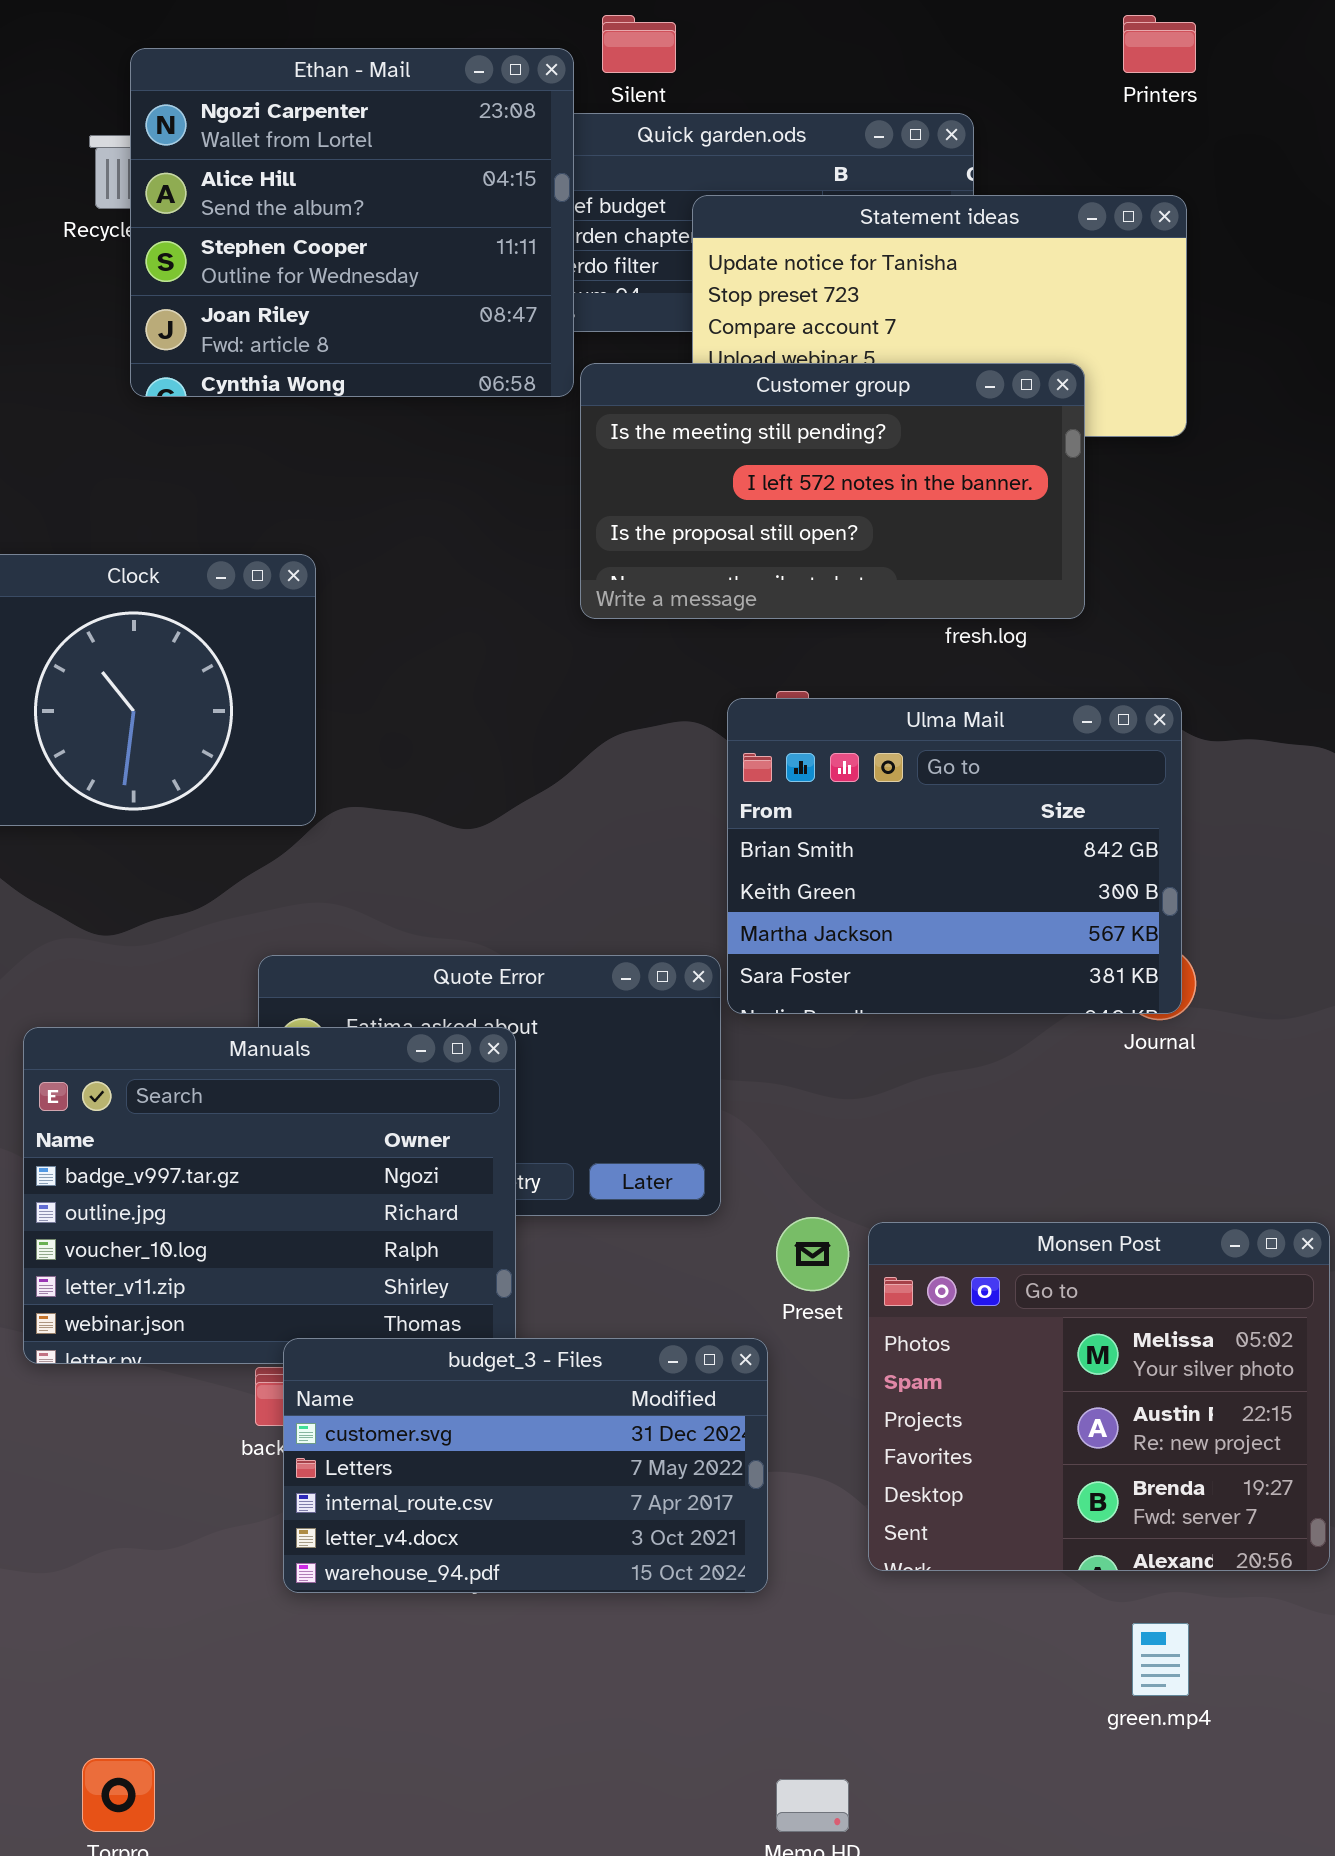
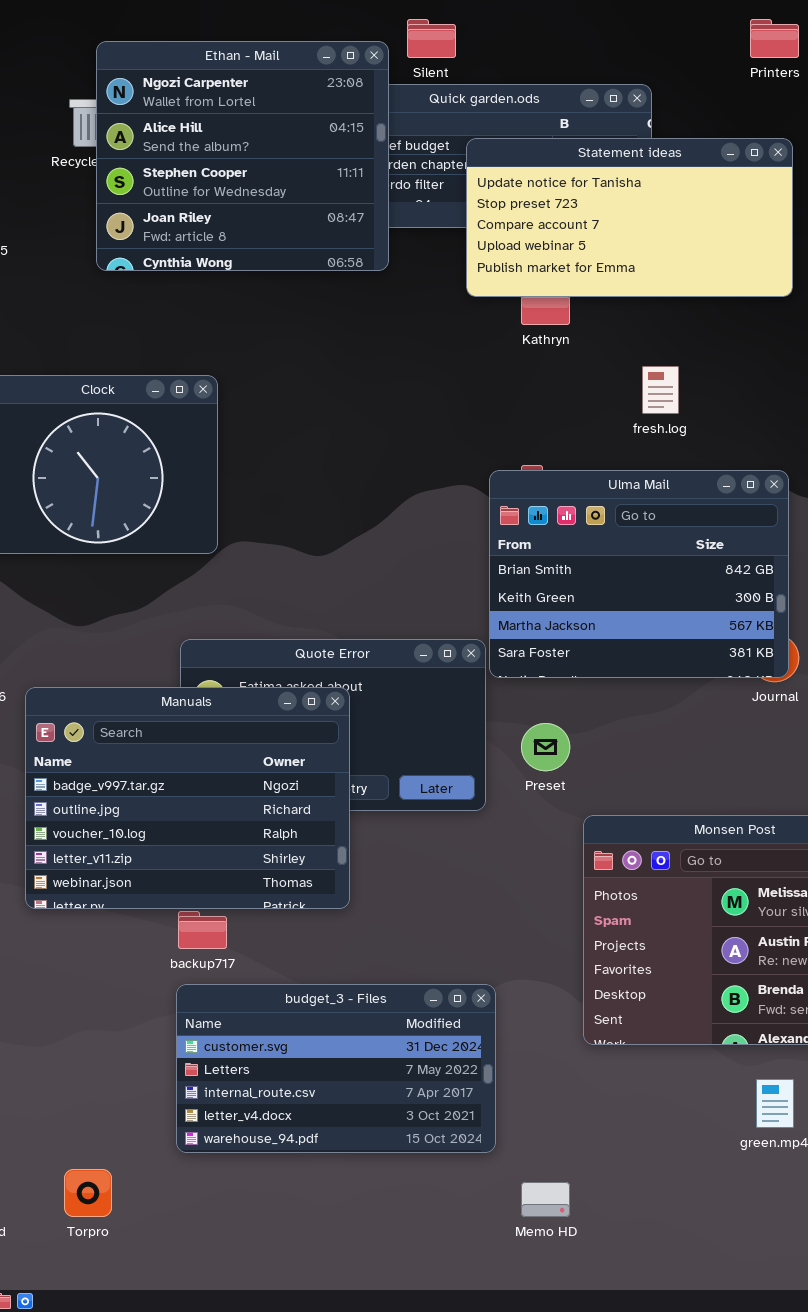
Customer group: [580,363,1085,619] -> none, closed
Preset: [776,1217,849,1291] -> [521,723,570,771], moved
budget_3 - Files: [283,1338,768,1593] -> [176,984,496,1153], moved

